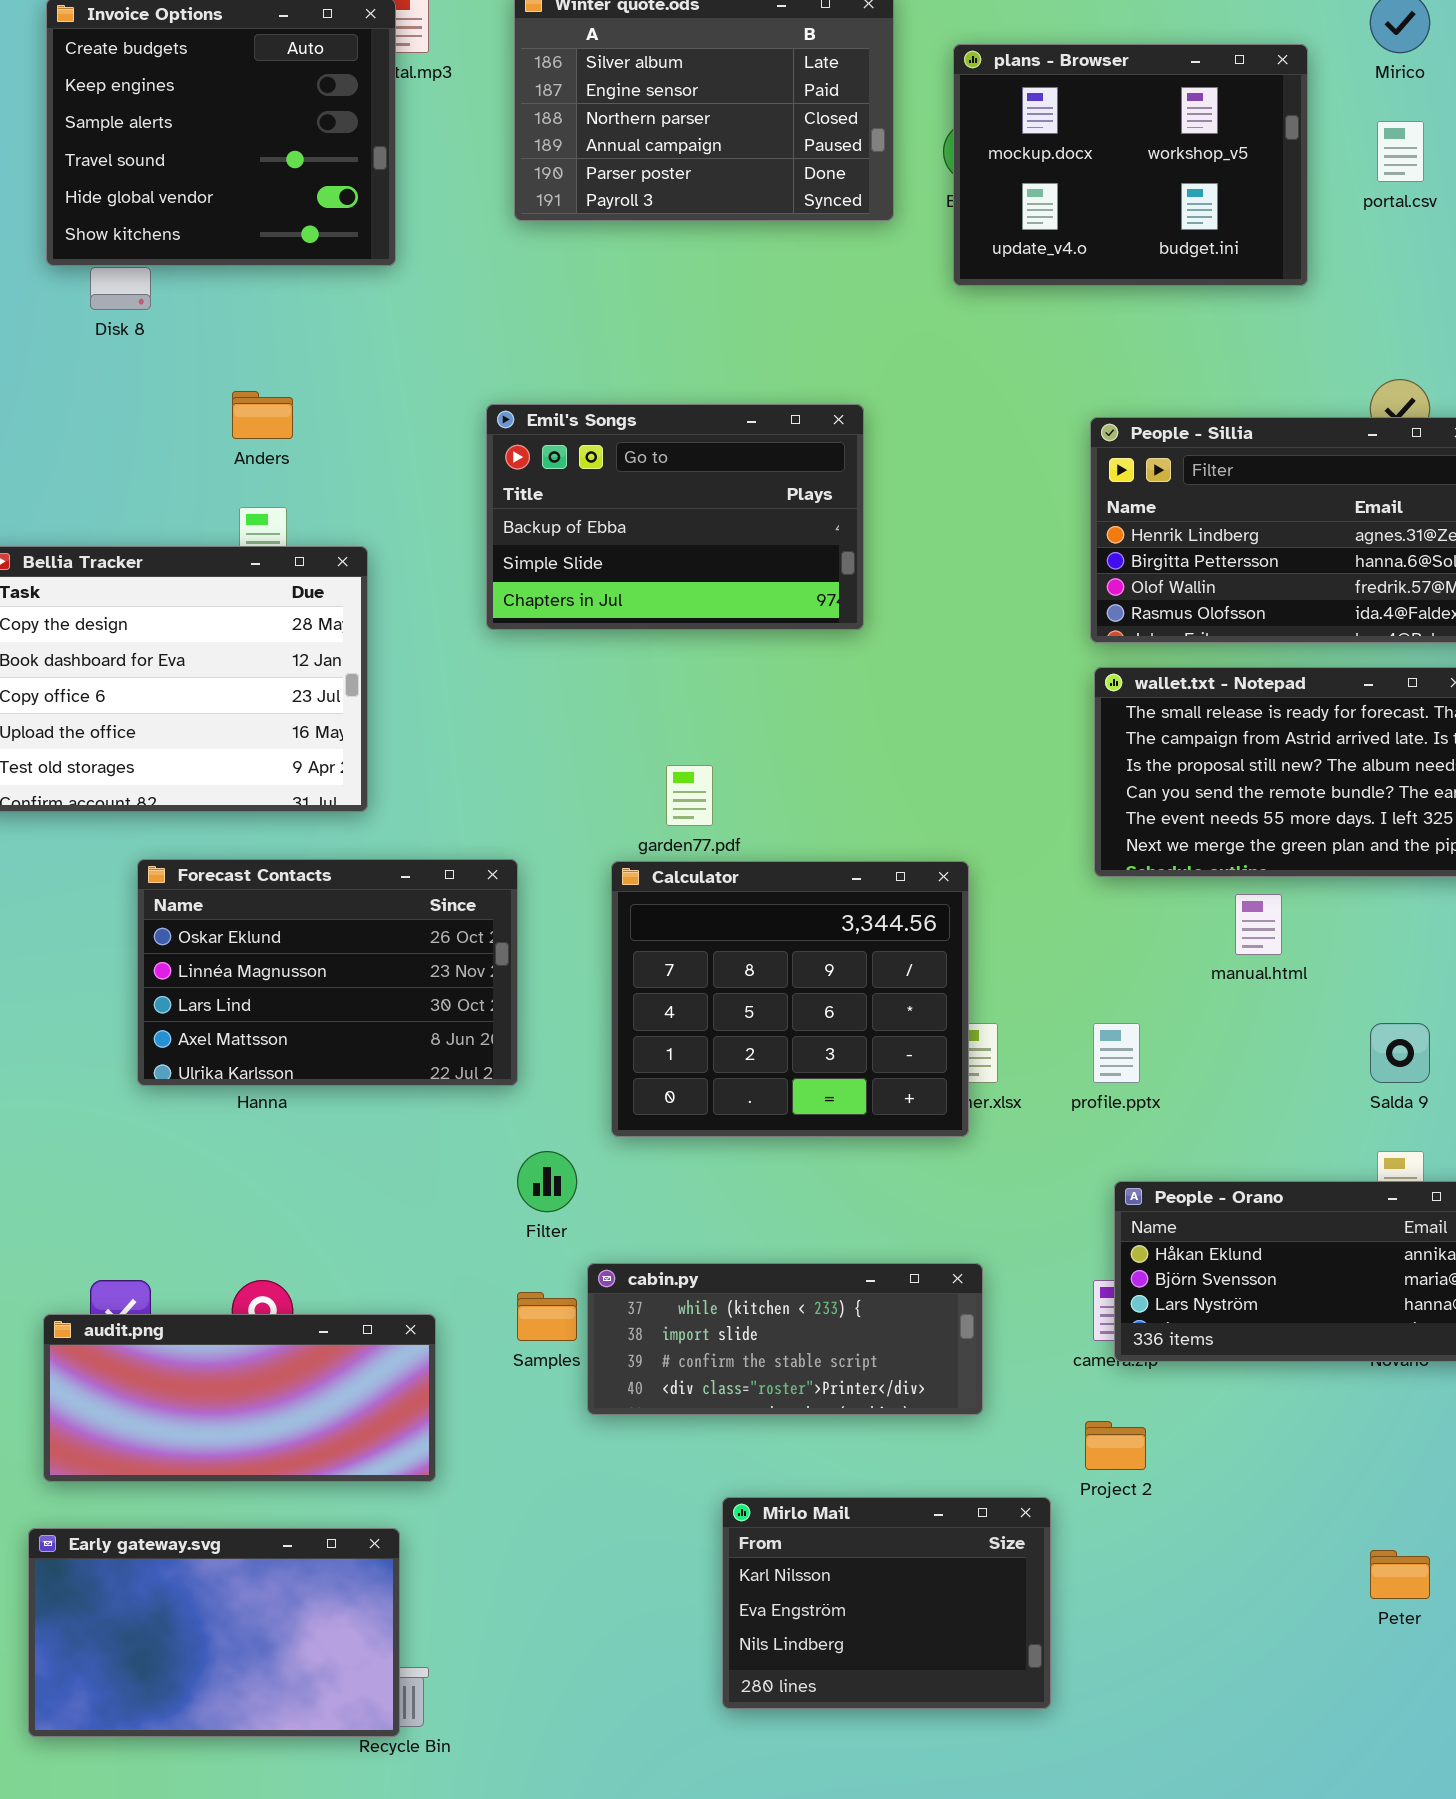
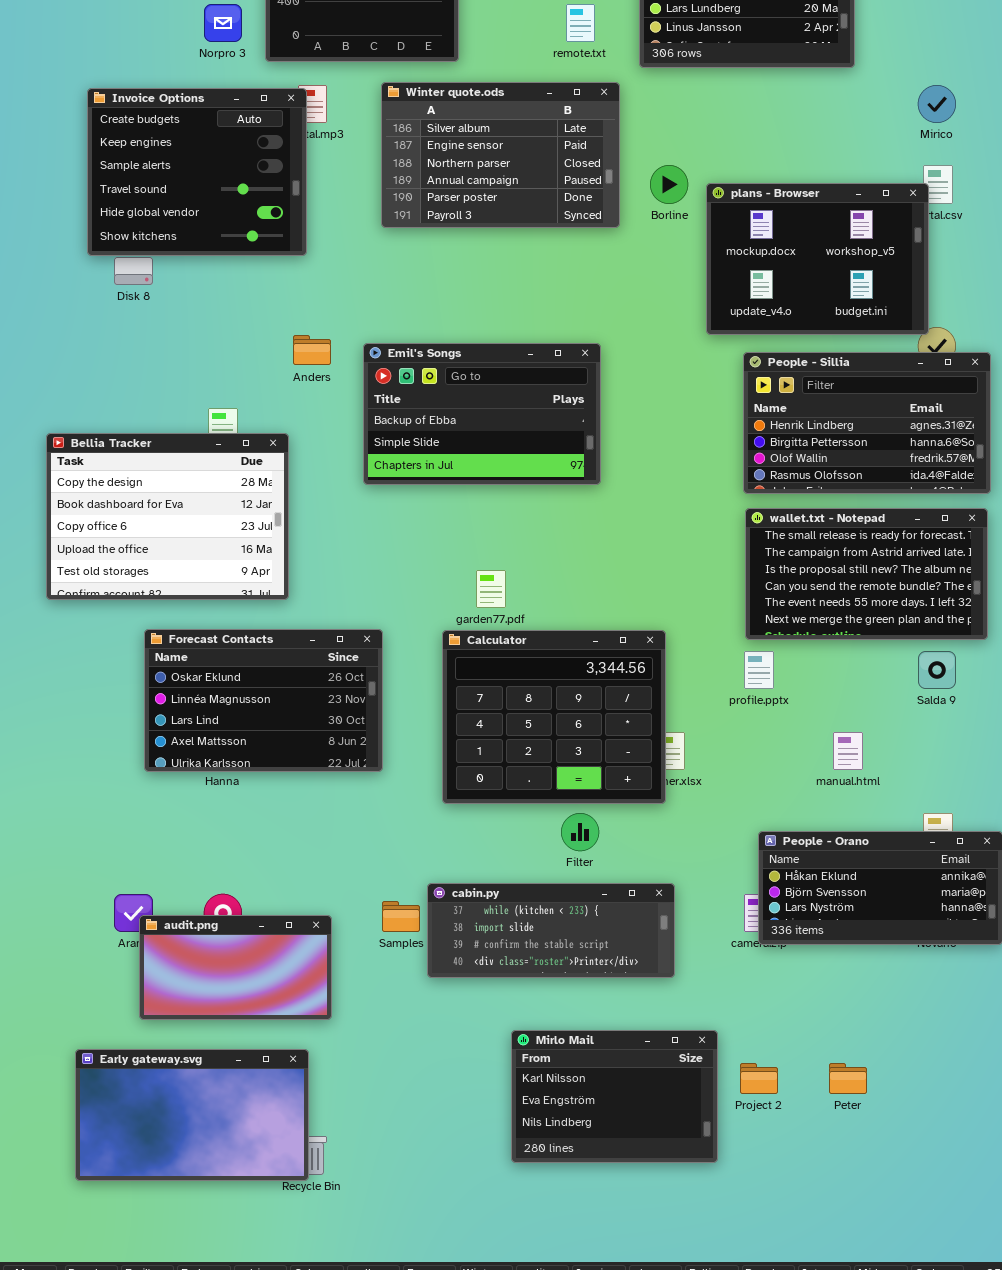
plans - Browser: [953,44,1308,286] -> [706,183,929,335], moved
Anders: [232,391,293,439] -> [293,335,331,365], moved
manual.html: [1235,894,1282,955] -> [833,732,863,770], moved
profile.pptx: [1093,1023,1140,1083] -> [744,651,774,689], moved
Salda 9: [1370,1023,1430,1083] -> [918,651,956,689], moved
Filter: [517,1151,577,1212] -> [561,813,599,851], moved
audit.png: [43,1314,436,1482] -> [139,915,332,1020], resized
Project 2: [1085,1421,1146,1470] -> [740,1063,778,1094], moved
Peter: [1370,1550,1430,1599] -> [829,1063,867,1094], moved

